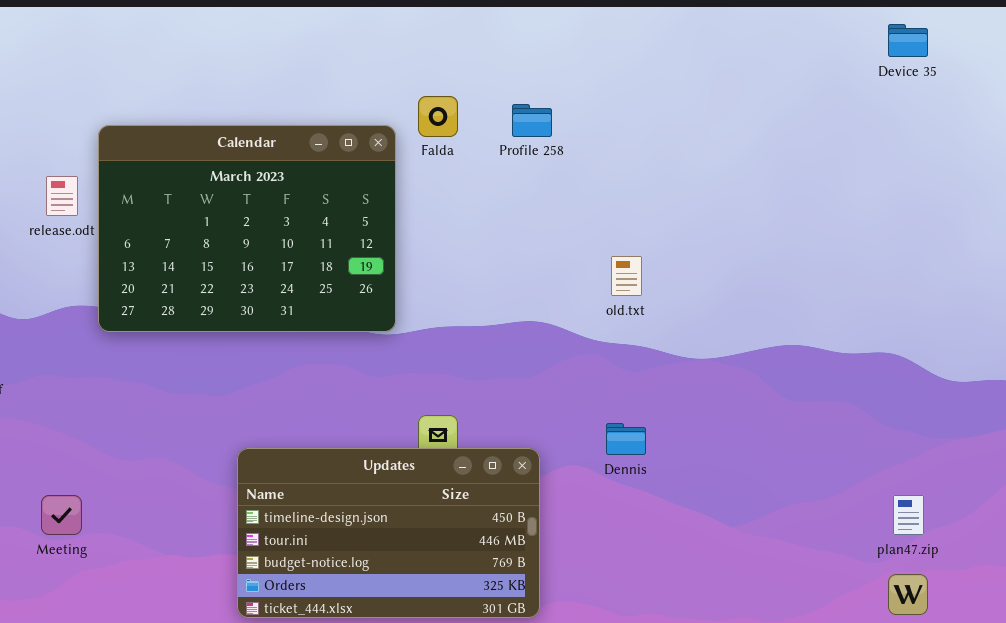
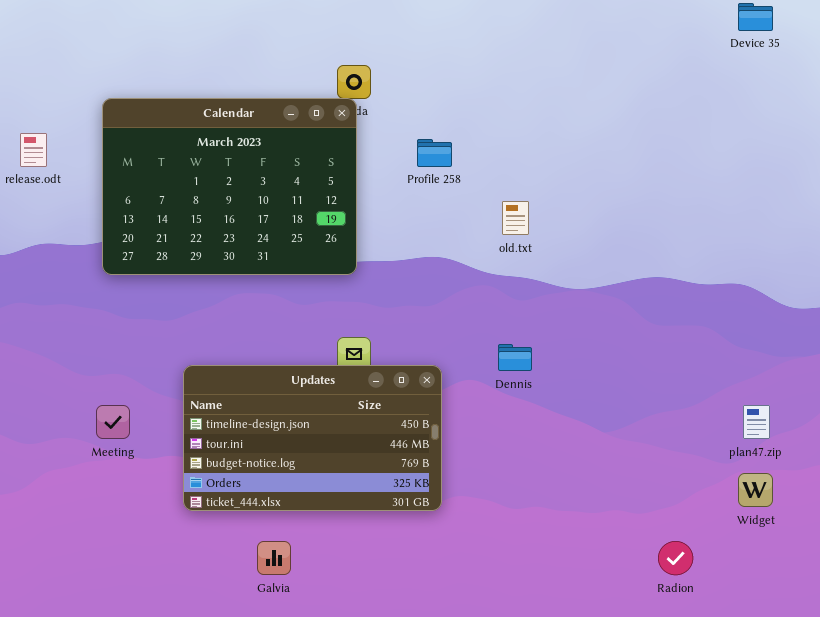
Profile 258: [512,104,552,137] -> [417,139,452,167], moved
Calendar: [98,125,396,332] -> [102,98,357,275], moved
Meeting: [41,495,82,535] -> [96,405,130,439], moved

